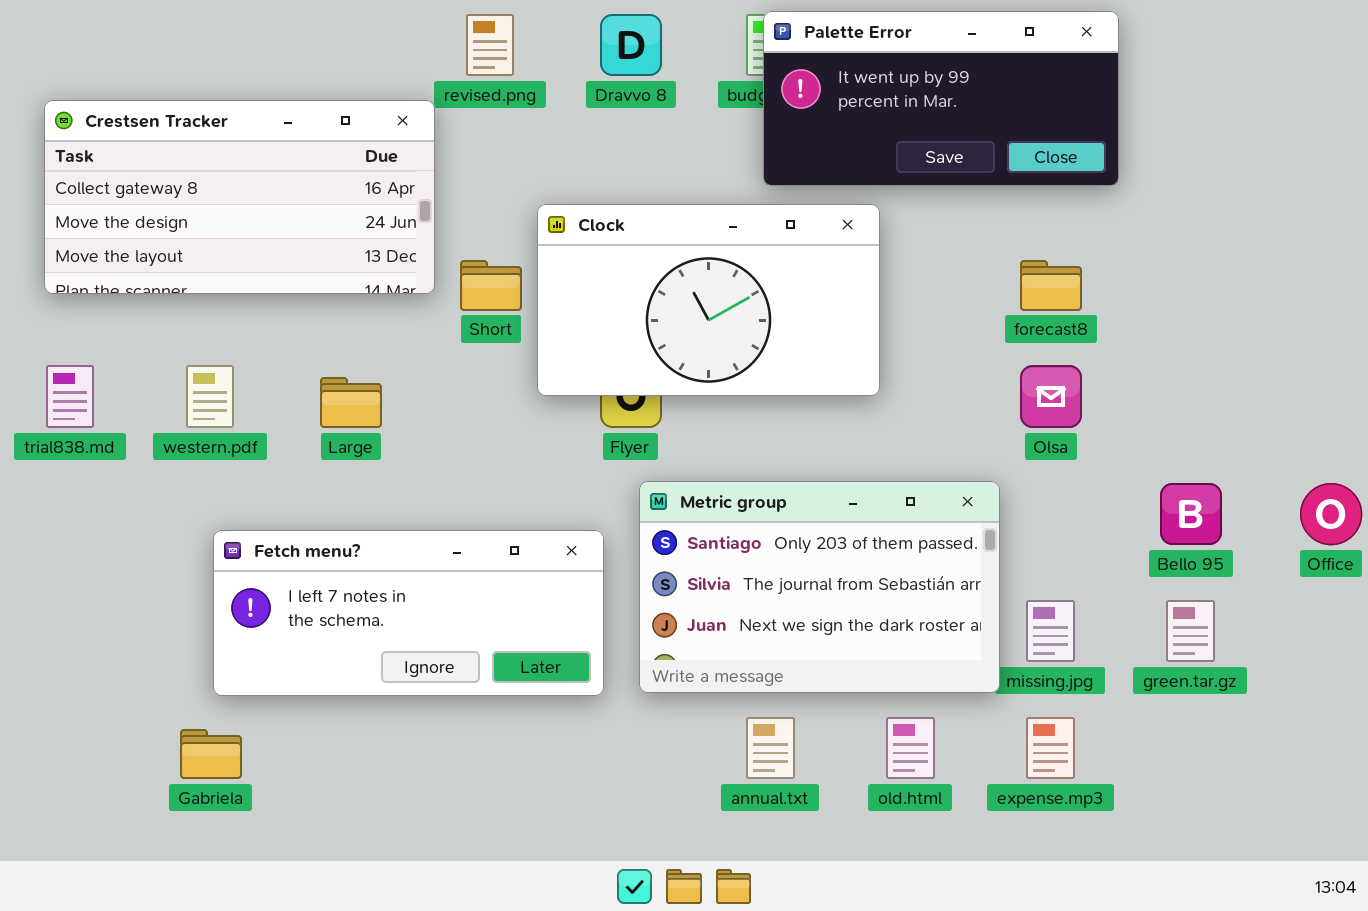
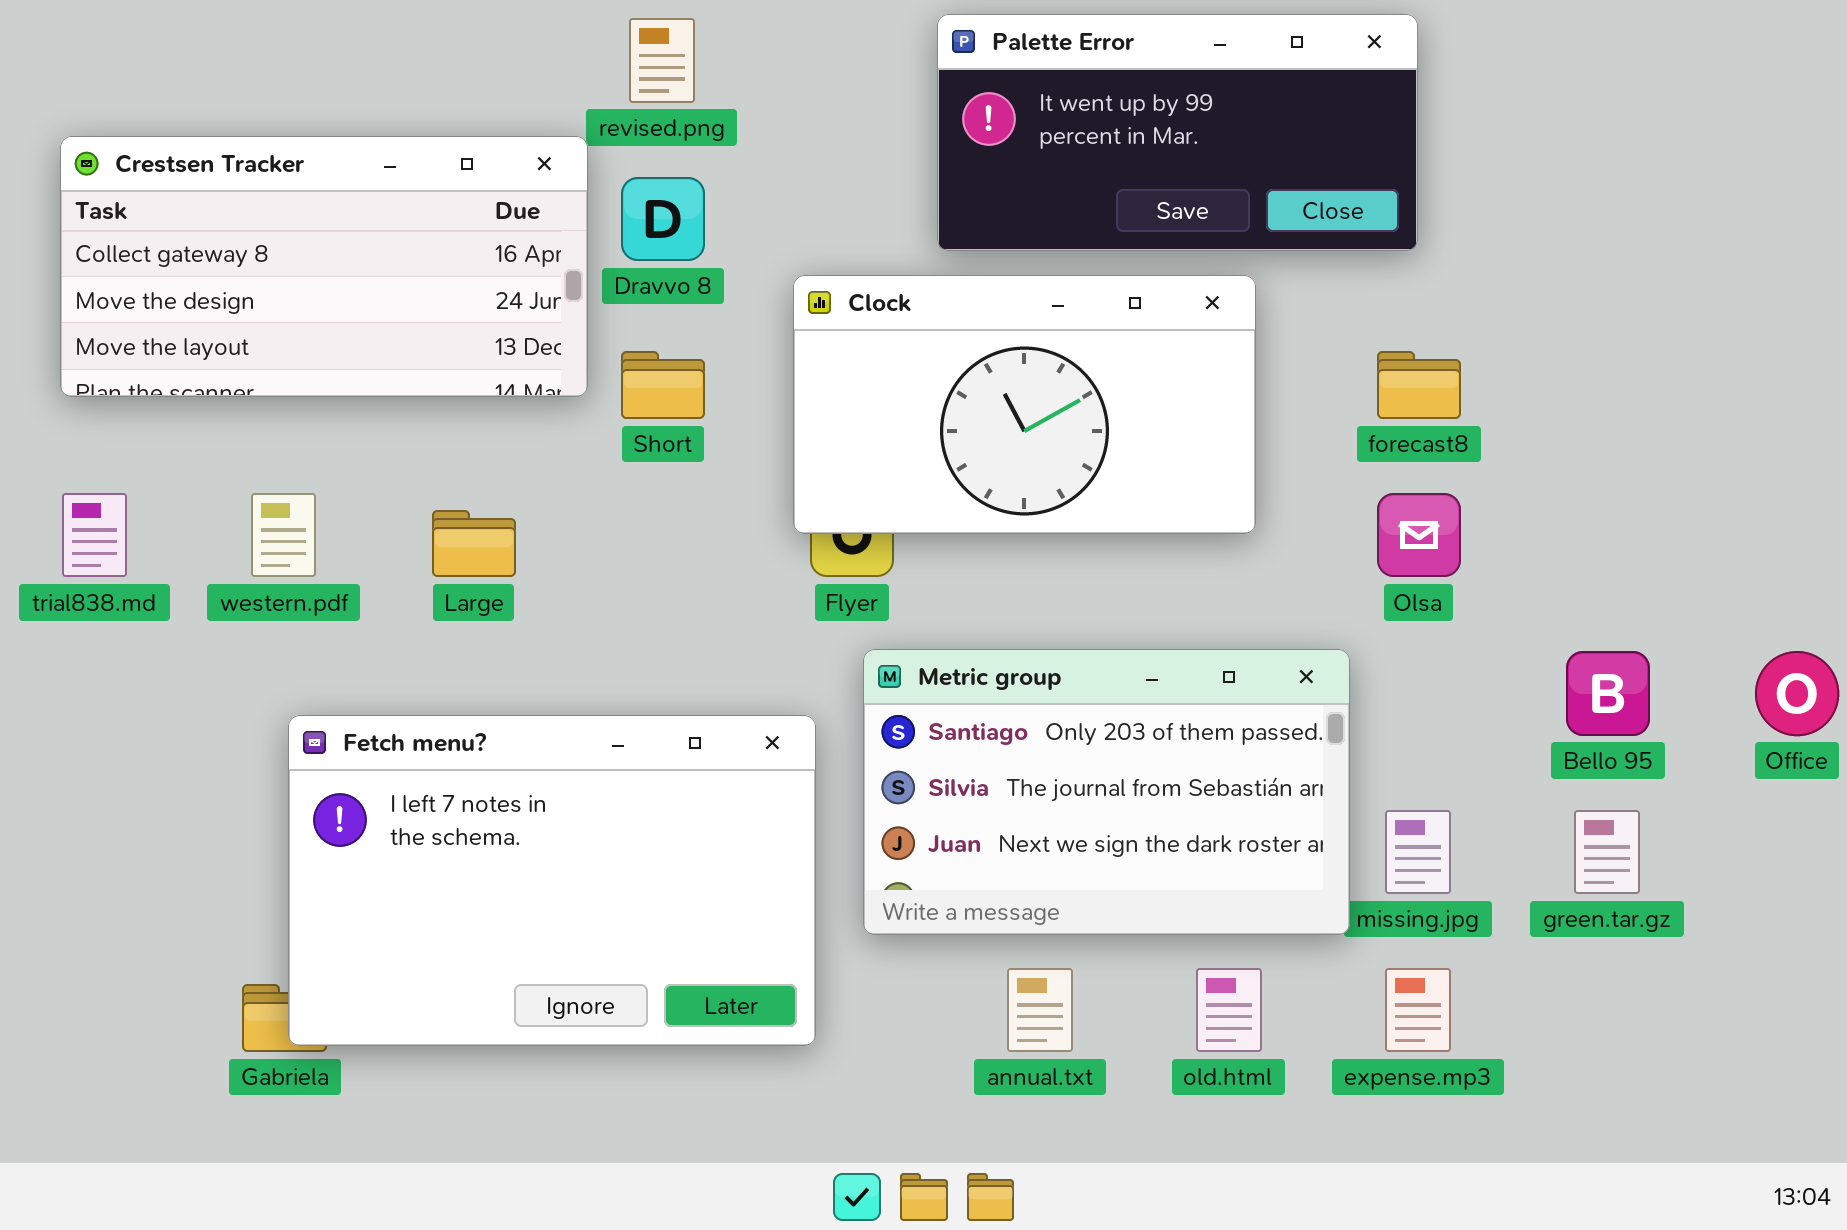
Palette Error: [763,11,1119,186] -> [937,14,1418,251], moved
Dravvo 8: [600,14,662,76] -> [621,177,705,261], moved
Clock: [537,204,880,396] -> [793,275,1256,534], moved
Fetch menu?: [213,530,604,696] -> [288,715,816,1046], resized

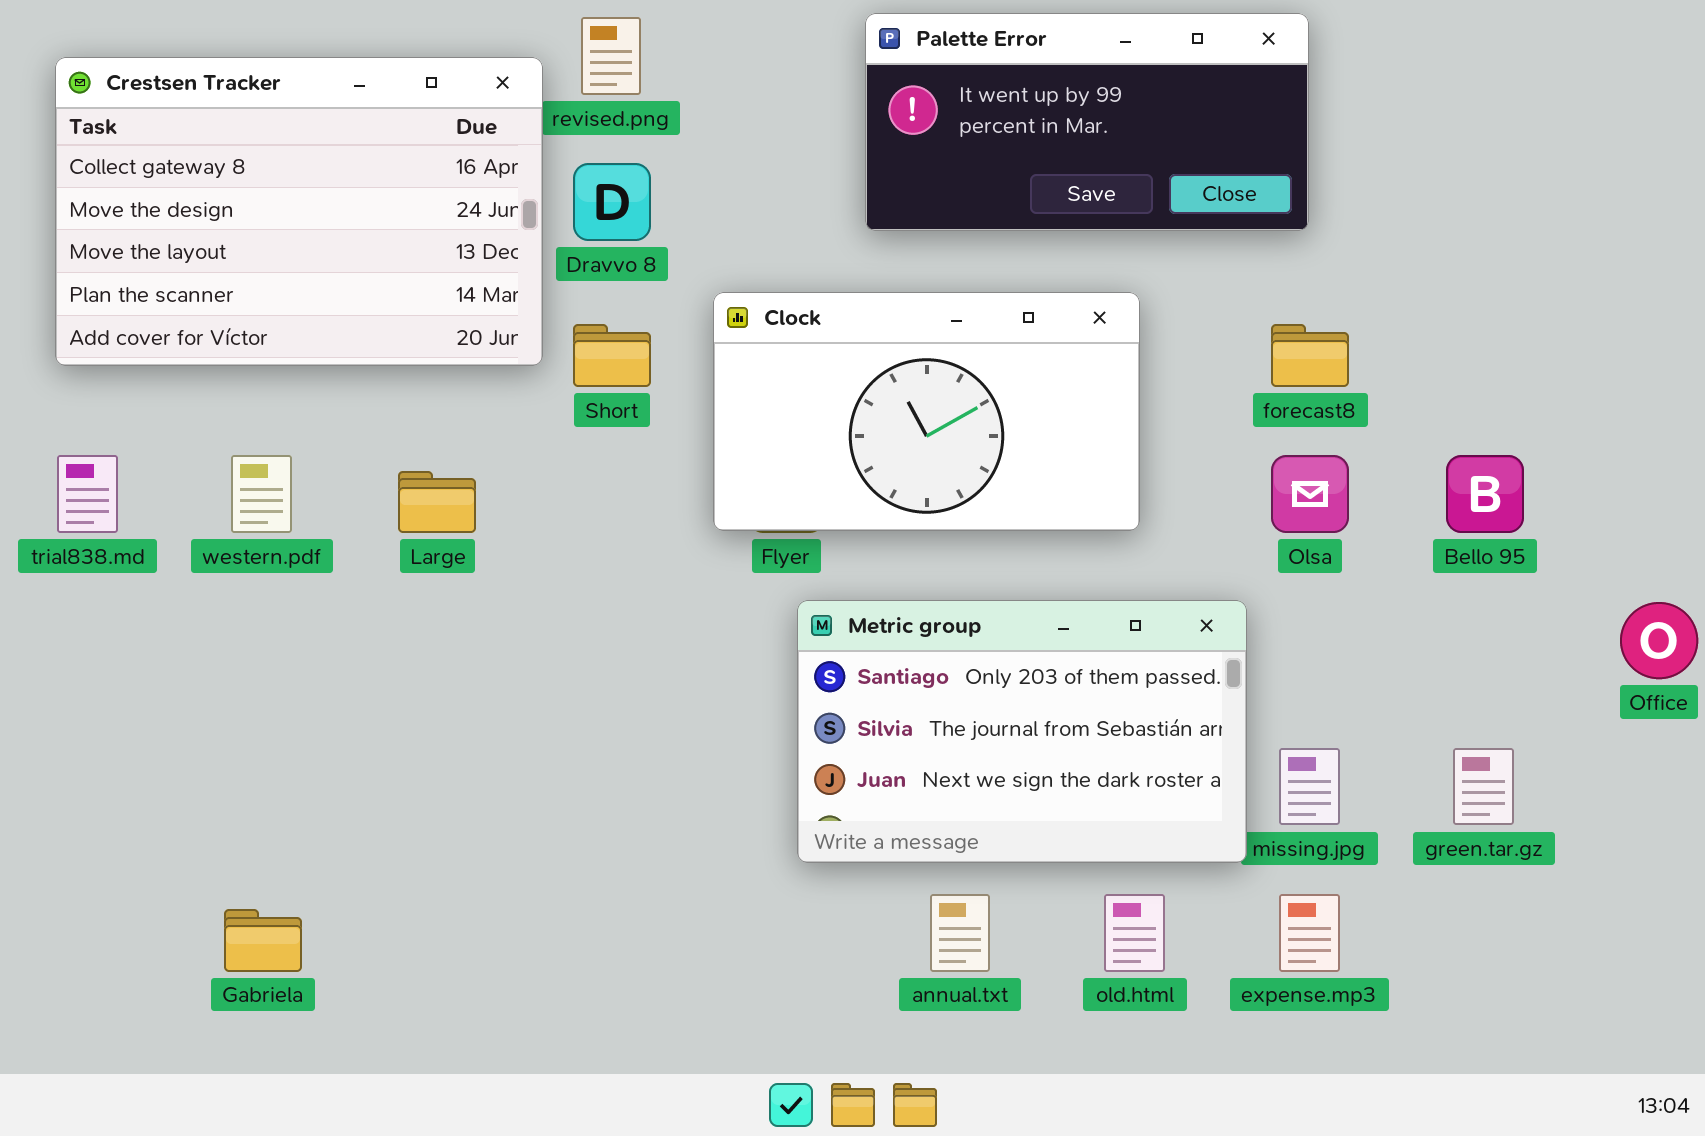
Crestsen Tracker: [60,136,588,397] -> [55,57,543,366], resized
Clock: [793,275,1256,534] -> [713,292,1140,531], moved
Bello 95: [1566,651,1650,736] -> [1446,455,1524,533], moved
Fetch menu?: [288,715,816,1046] -> none, closed

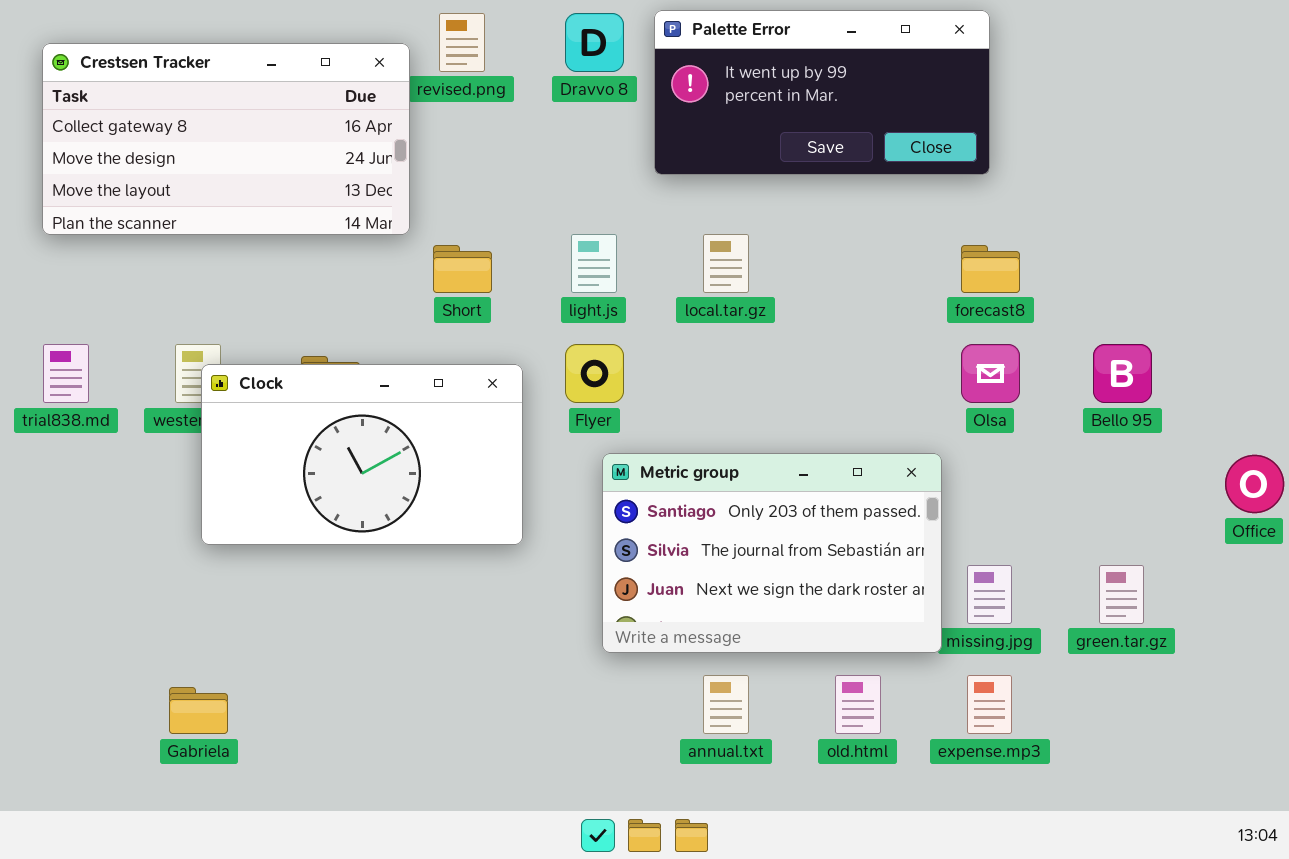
Crestsen Tracker: [55,57,543,366] -> [42,43,410,235], resized
Dravvo 8: [573,163,651,241] -> [565,13,624,72], moved
Clock: [713,292,1140,531] -> [201,364,523,545], moved

